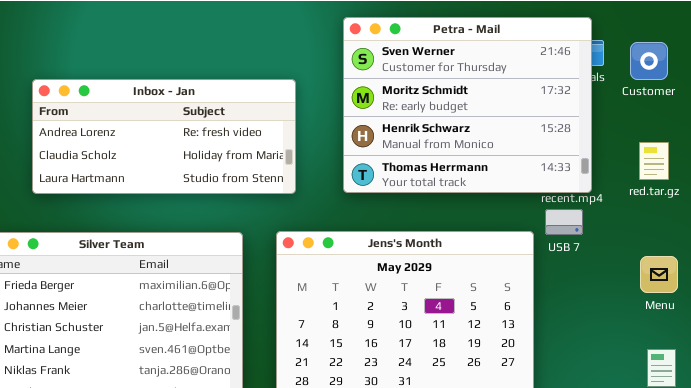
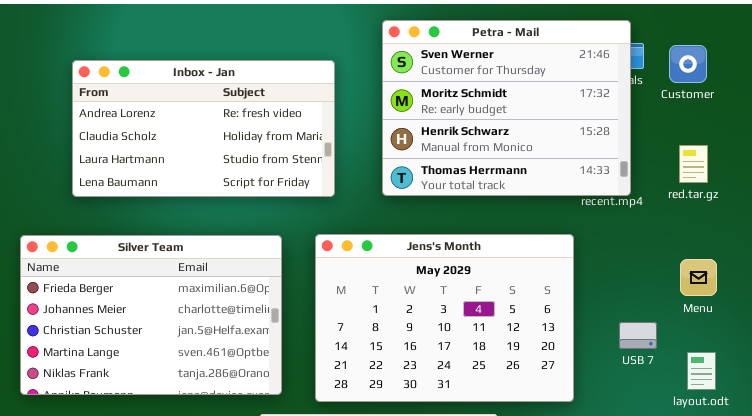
Inbox - Jan: [32,79,296,194] -> [72,60,335,197], resized
USB 7: [545,209,583,235] -> [619,322,657,349], moved

